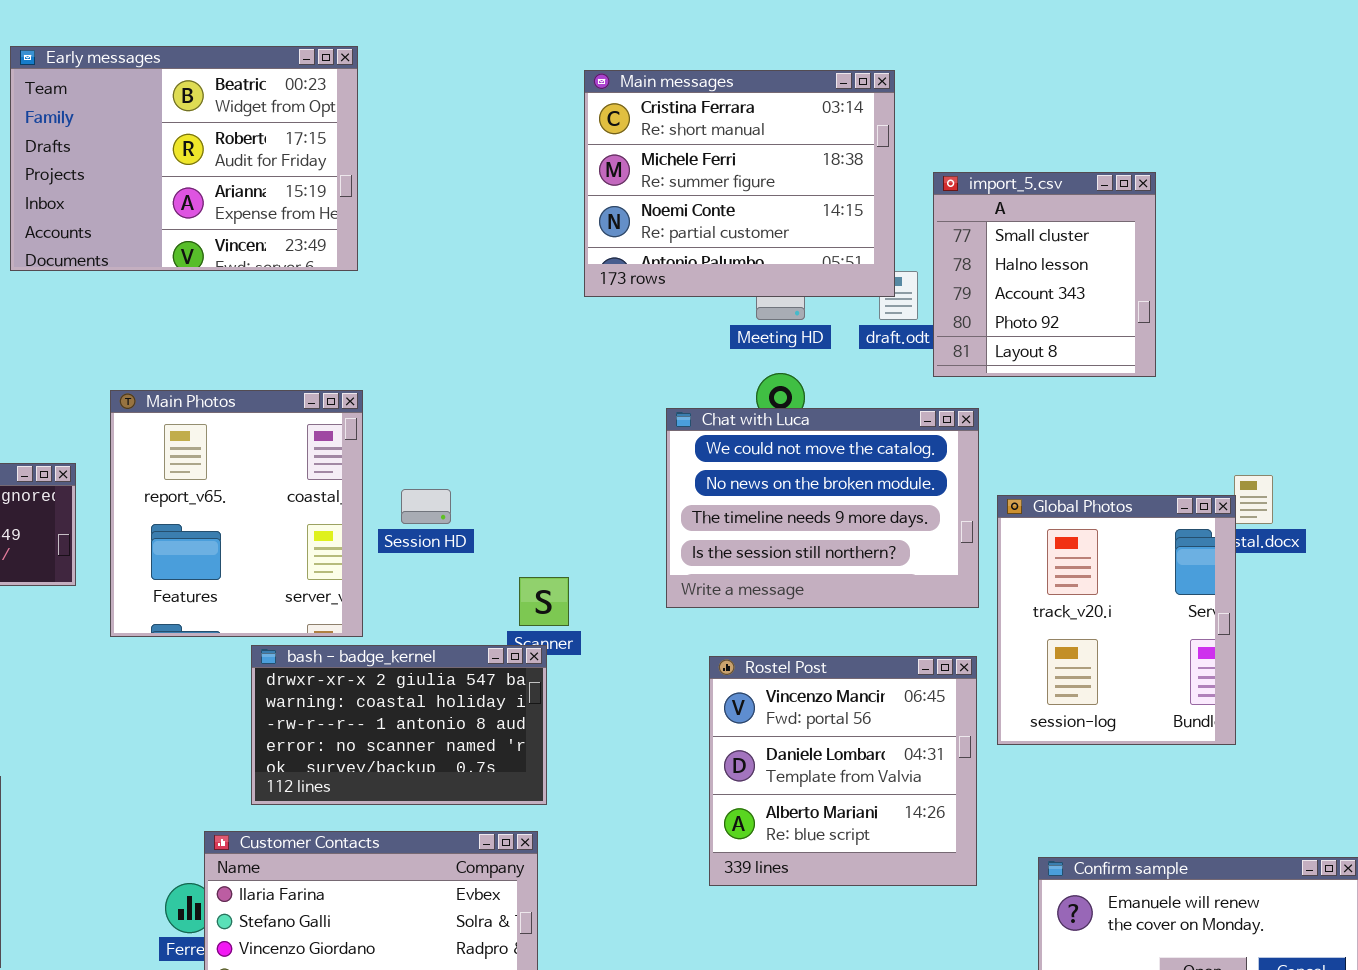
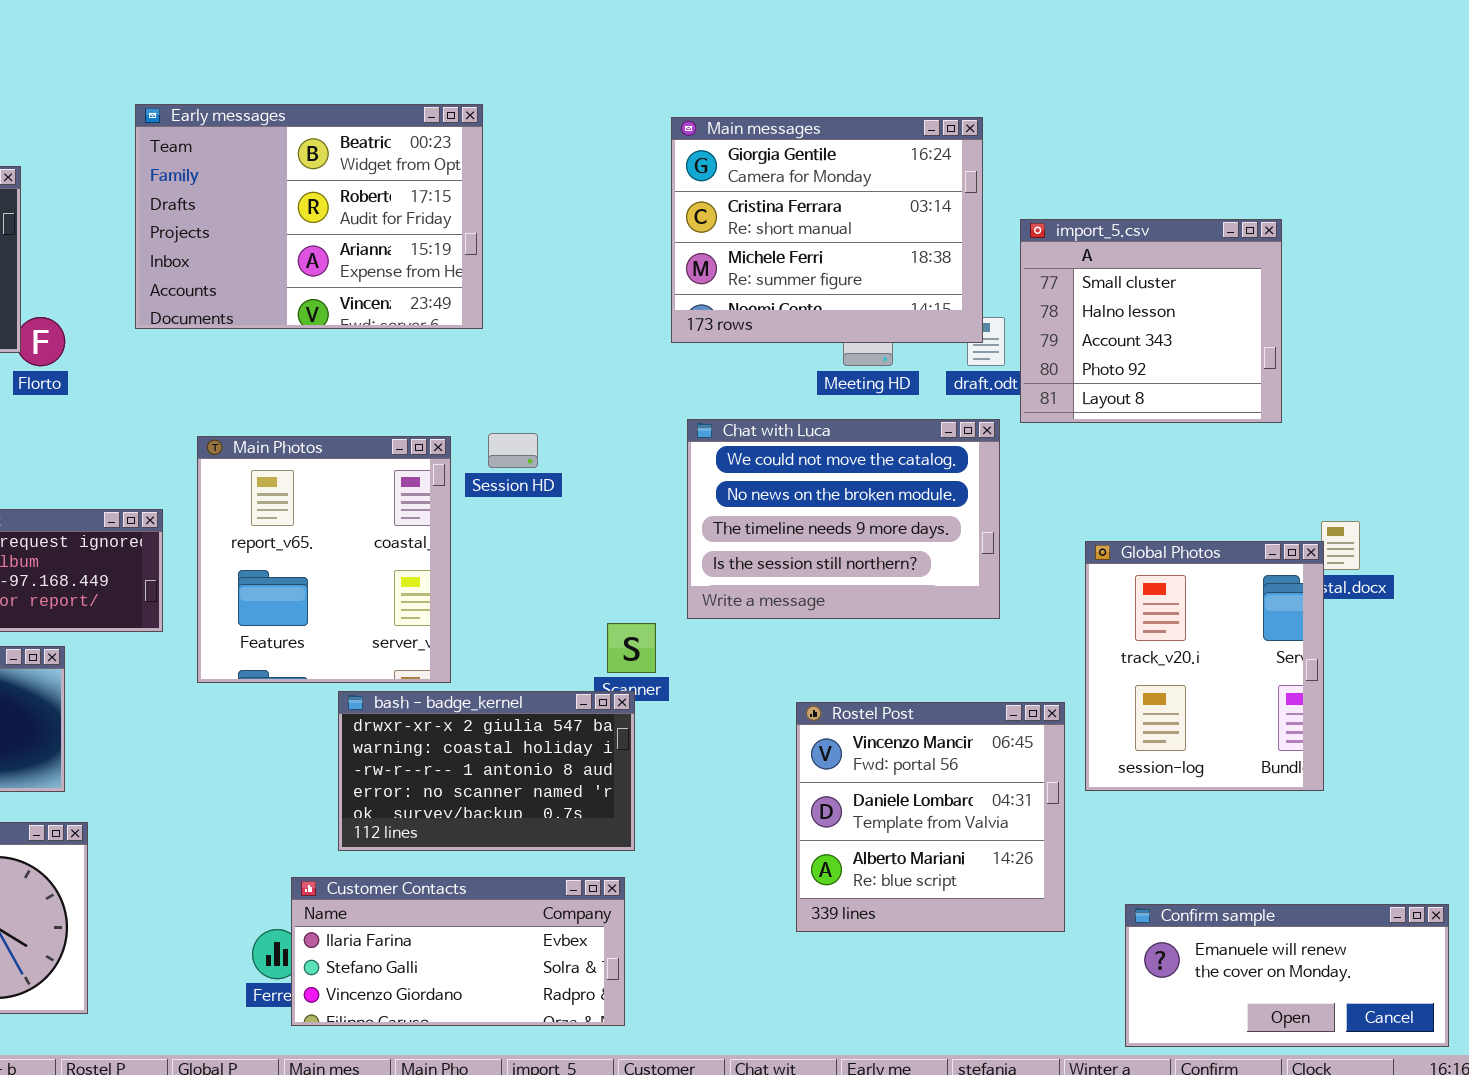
Early messages: [10,46,358,271] -> [135,104,483,329], moved
Main messages: [584,70,895,297] -> [671,117,983,343], scrolled up 1 row
import_5.csv: [933,172,1156,377] -> [1020,219,1282,423], resized
Chat with Luca: [666,408,979,608] -> [687,419,1000,619], moved
Session HD: [401,489,451,524] -> [488,433,538,468], moved

